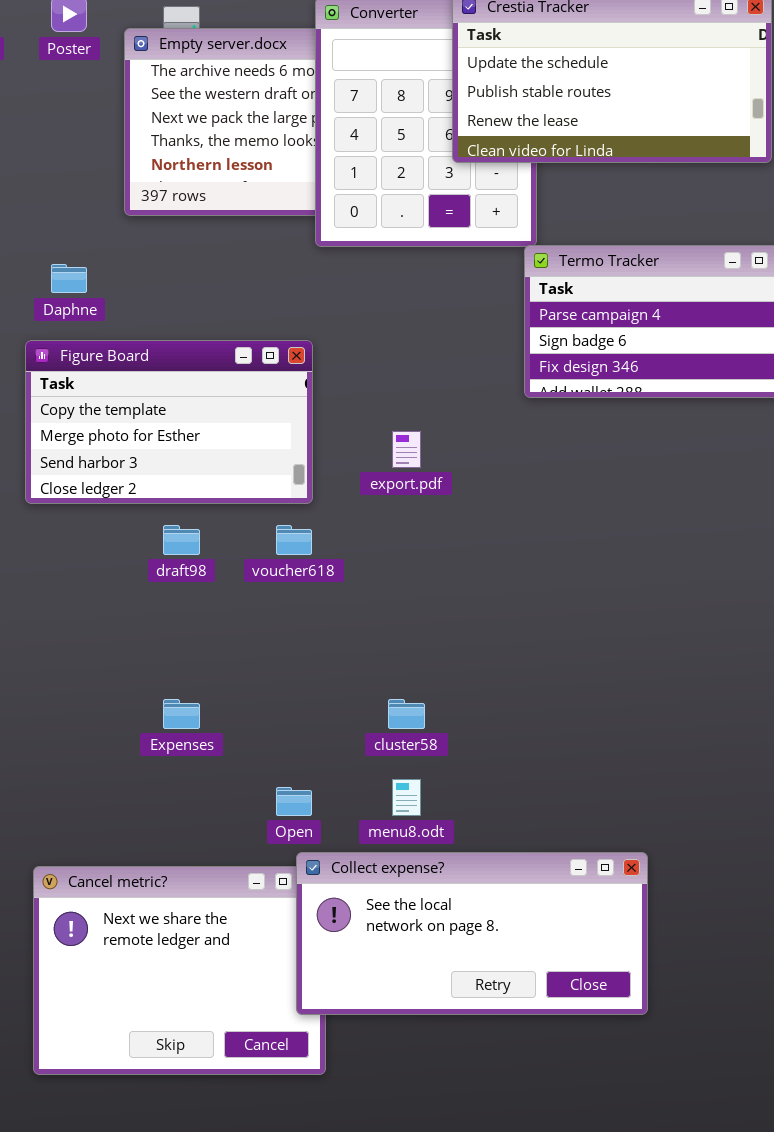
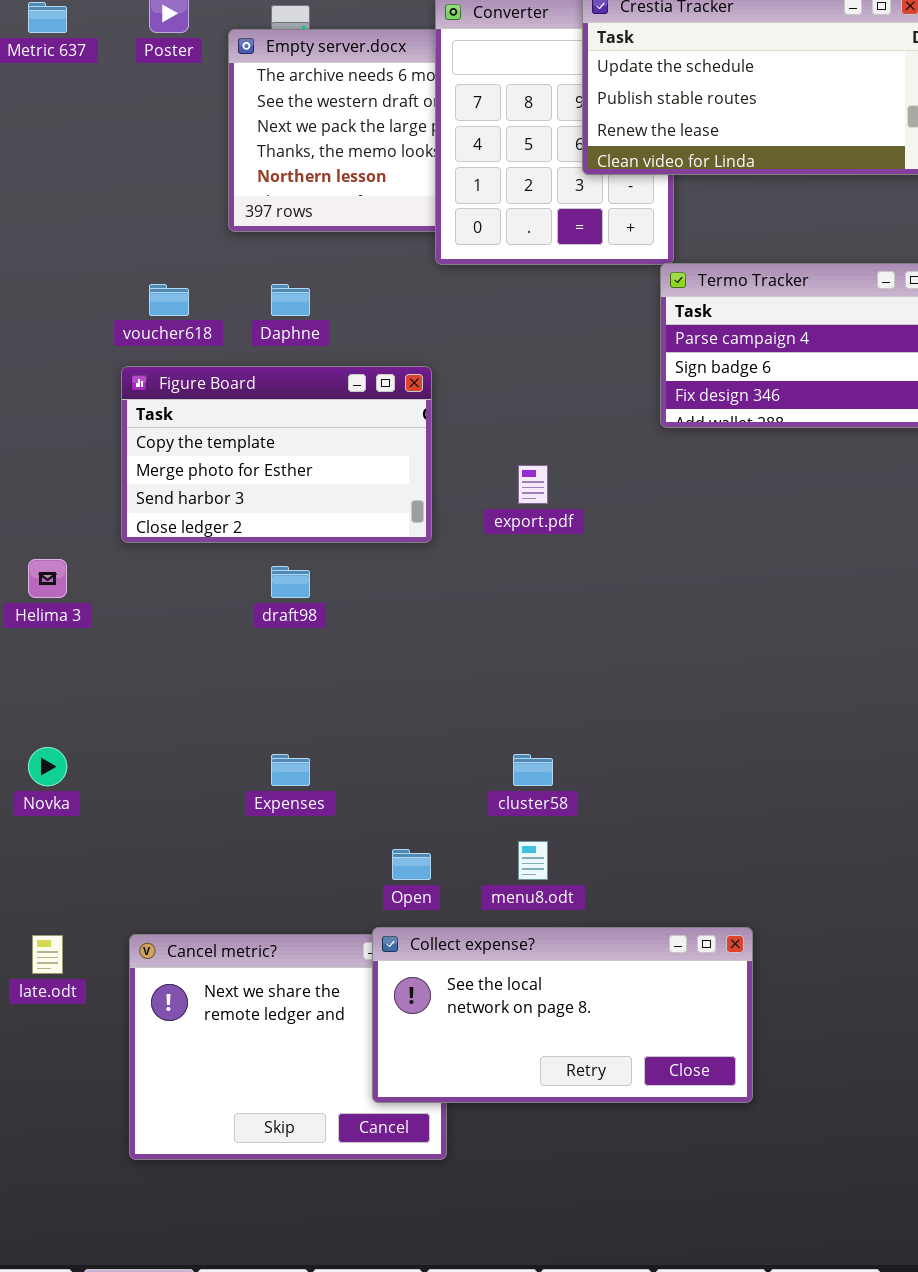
Daphne: [51,264,87,293] -> [271,284,310,316], moved
voucher618: [276,525,312,555] -> [149,284,189,316], moved
Collect expense?: [296,852,648,1015] -> [372,927,753,1103], moved

